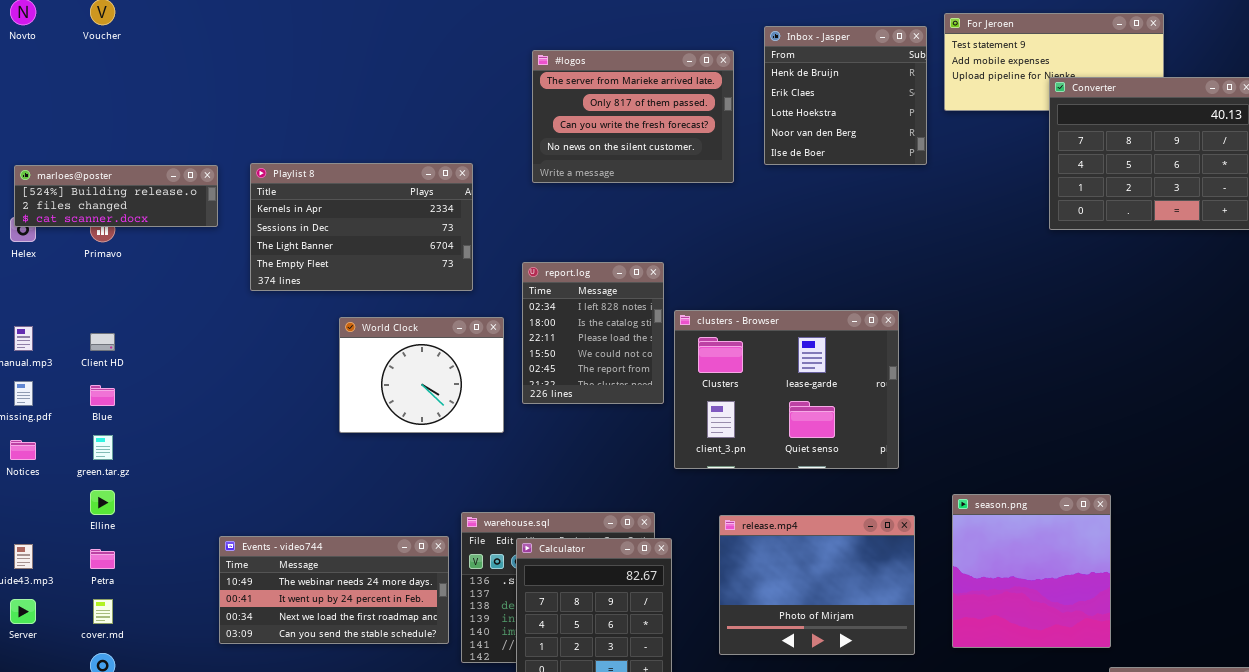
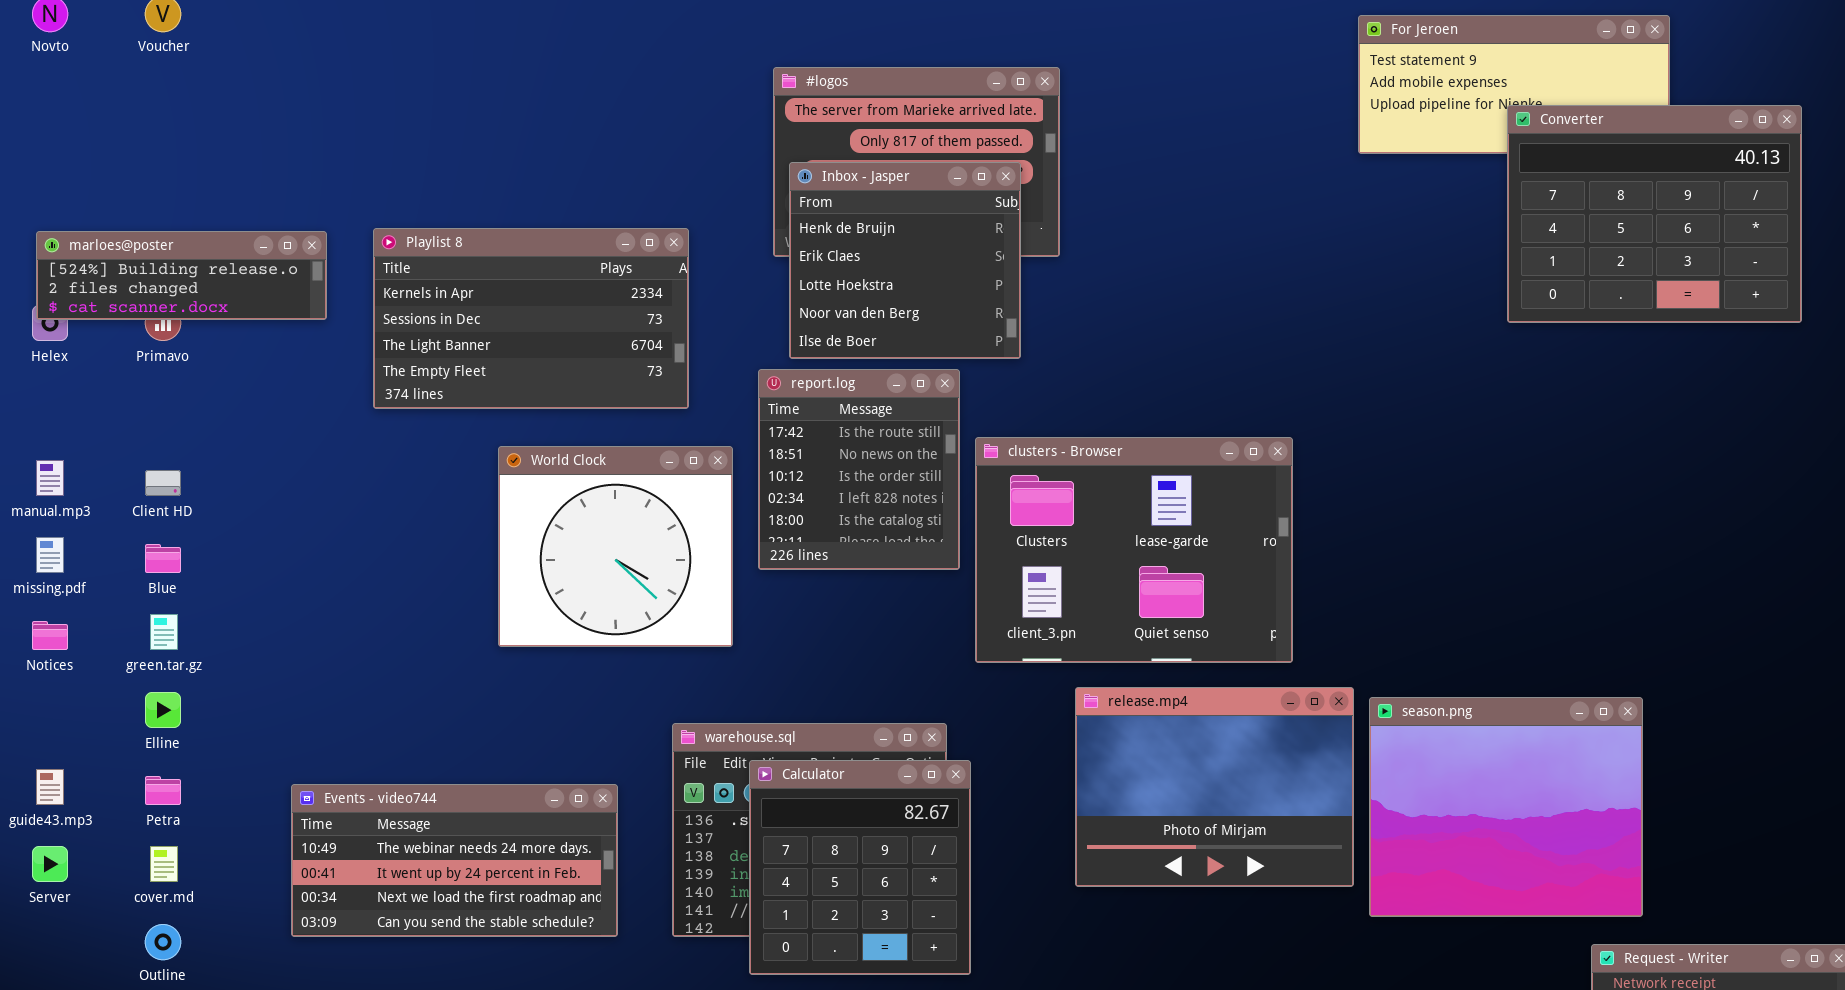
Inbox - Jasper: [764,26,927,165] -> [789,162,1021,359], moved
report.log: [522,262,664,404] -> [758,369,960,570], scrolled up 3 rows
World Clock: [339,317,504,433] -> [498,446,733,647], resized
season.png: [952,494,1111,648] -> [1369,697,1643,917], resized
release.mp4: [719,515,915,655] -> [1075,687,1354,887], moved
Events - video744: [219,536,449,644] -> [291,784,618,937], moved

